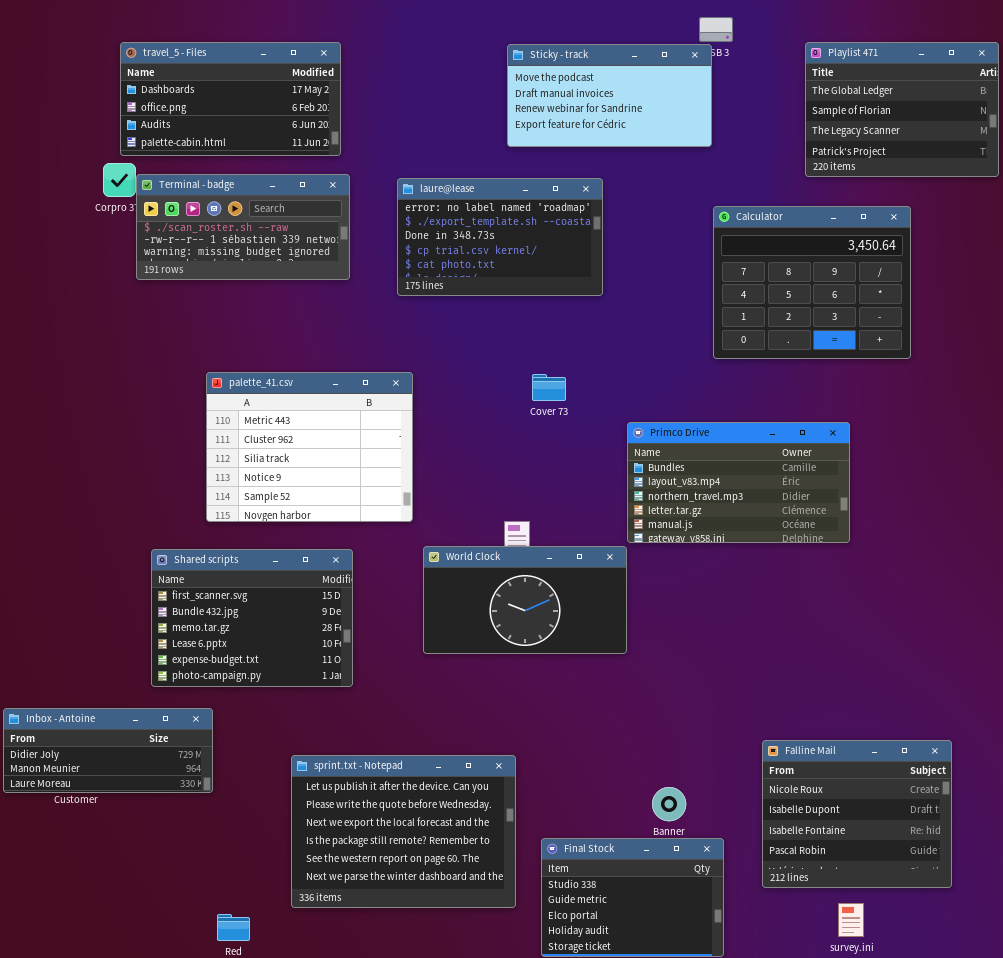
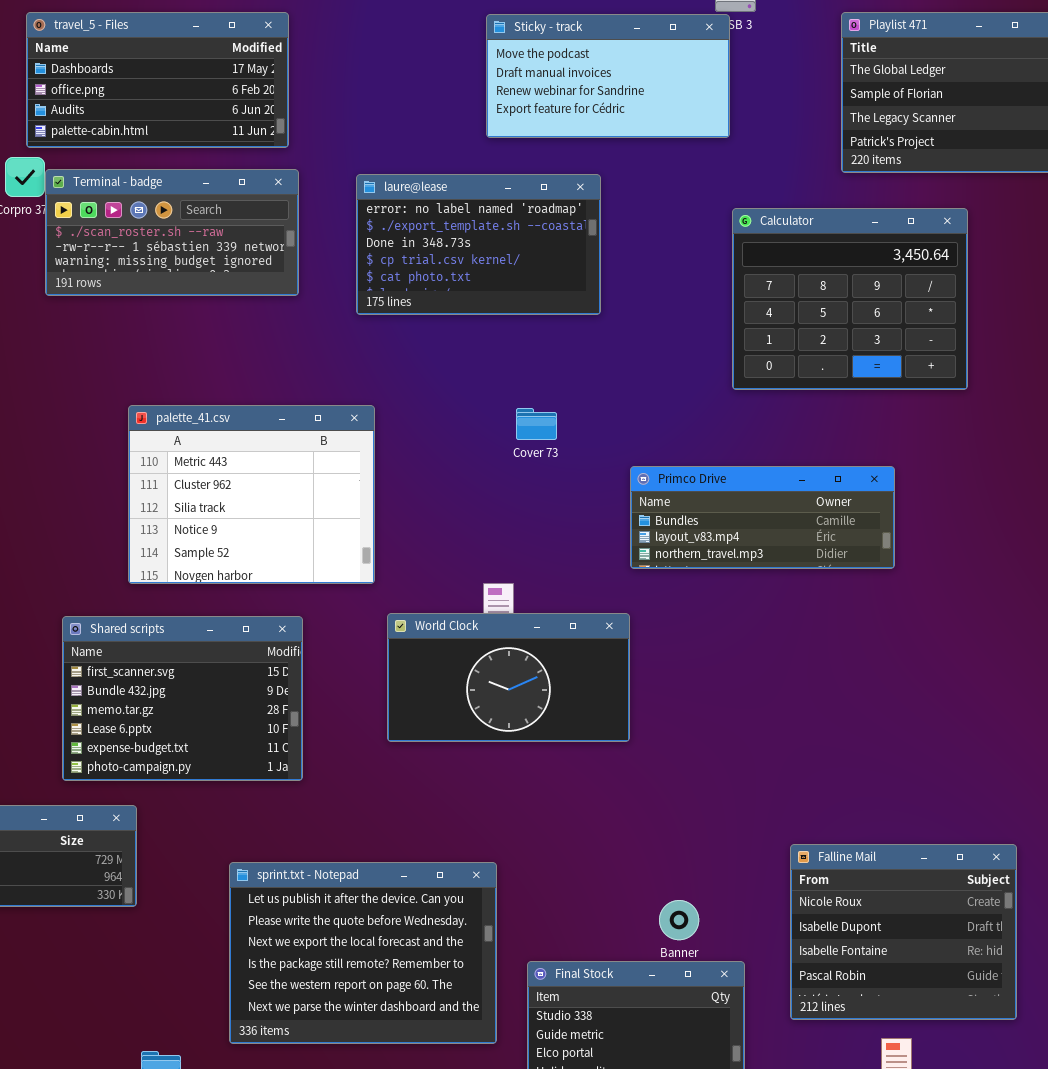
Primco Drive: [627,422,850,543] -> [630,466,895,569], resized

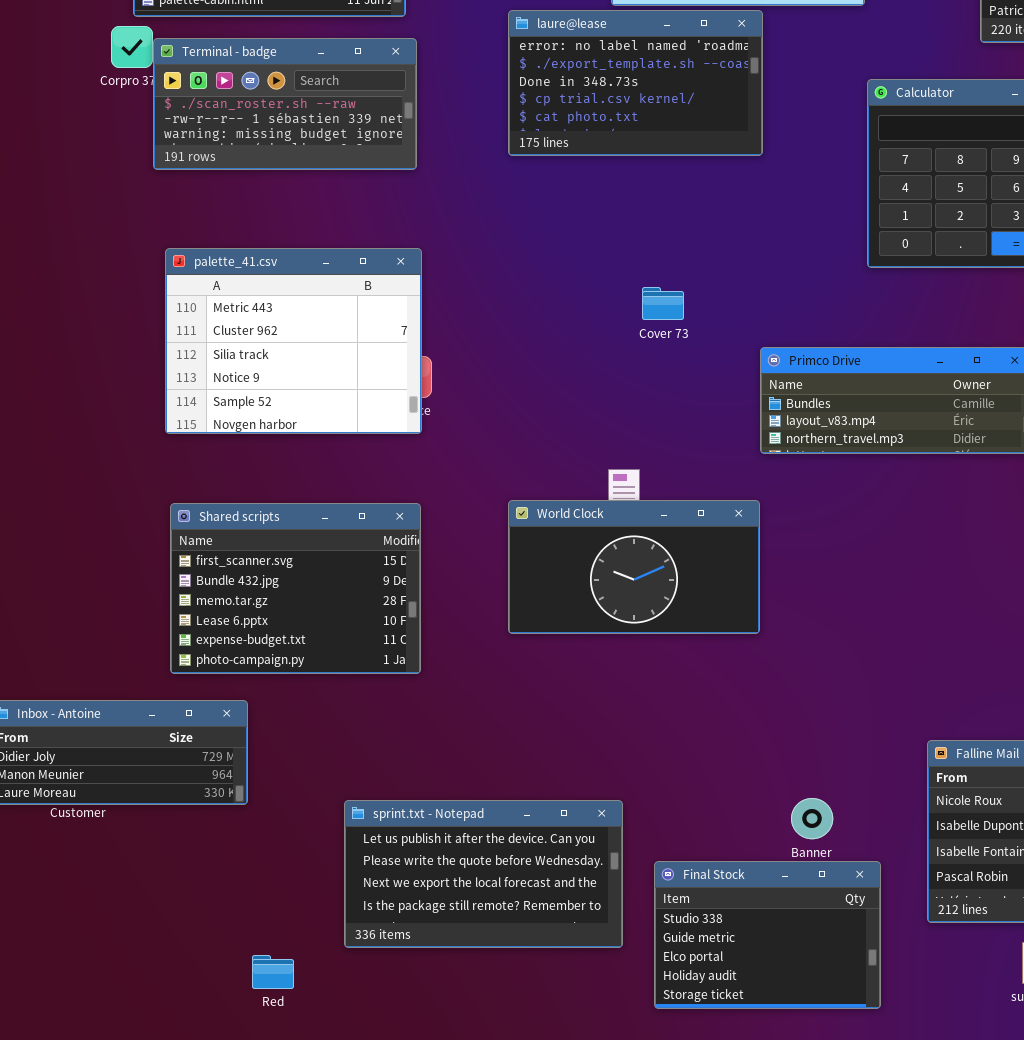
laure@lease: [356,174,601,315] -> [508,10,763,156], moved
palette_41.csv: [128,405,375,584] -> [165,248,422,434], moved
sprint.txt - Notepad: [229,862,497,1044] -> [344,800,623,948], resized

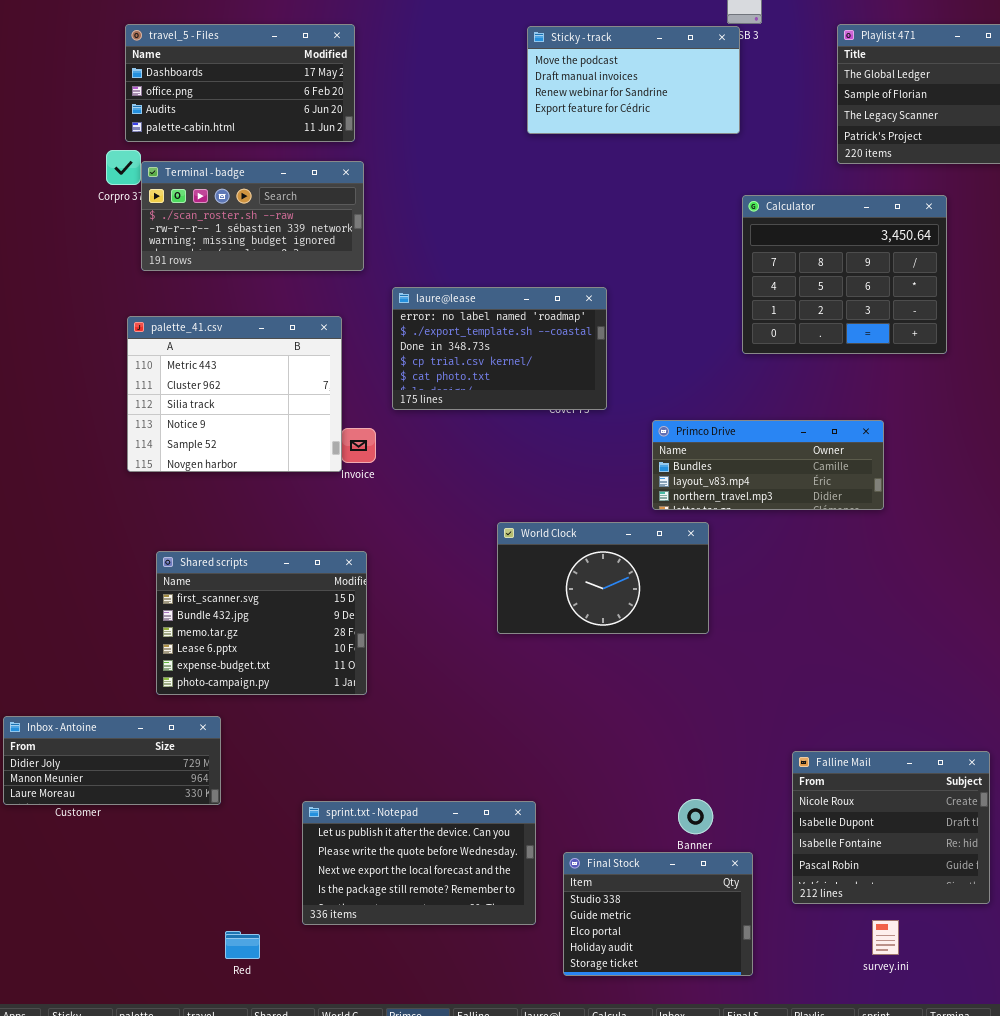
laure@lease: [508,10,763,156] -> [392,287,607,410], moved
palette_41.csv: [165,248,422,434] -> [127,316,342,472], moved
World Clock: [508,500,760,634] -> [497,522,709,634], moved

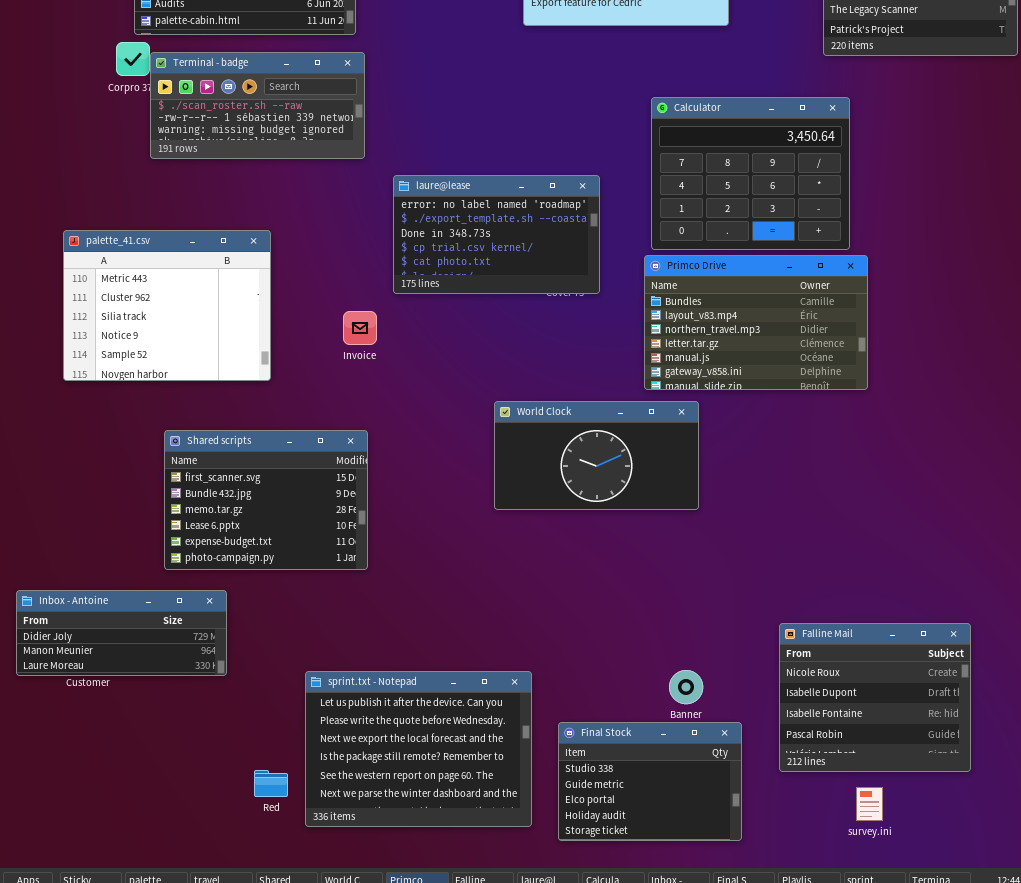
Calculator: [742,195,947,354] -> [651,97,850,250], moved
palette_41.csv: [127,316,342,472] -> [63,230,271,381], moved
Primco Drive: [652,420,884,510] -> [644,255,868,390], resized
sprint.txt - Notepad: [302,801,536,925] -> [305,671,532,827], resized
Red: [225,931,260,959] -> [254,770,288,797], moved

